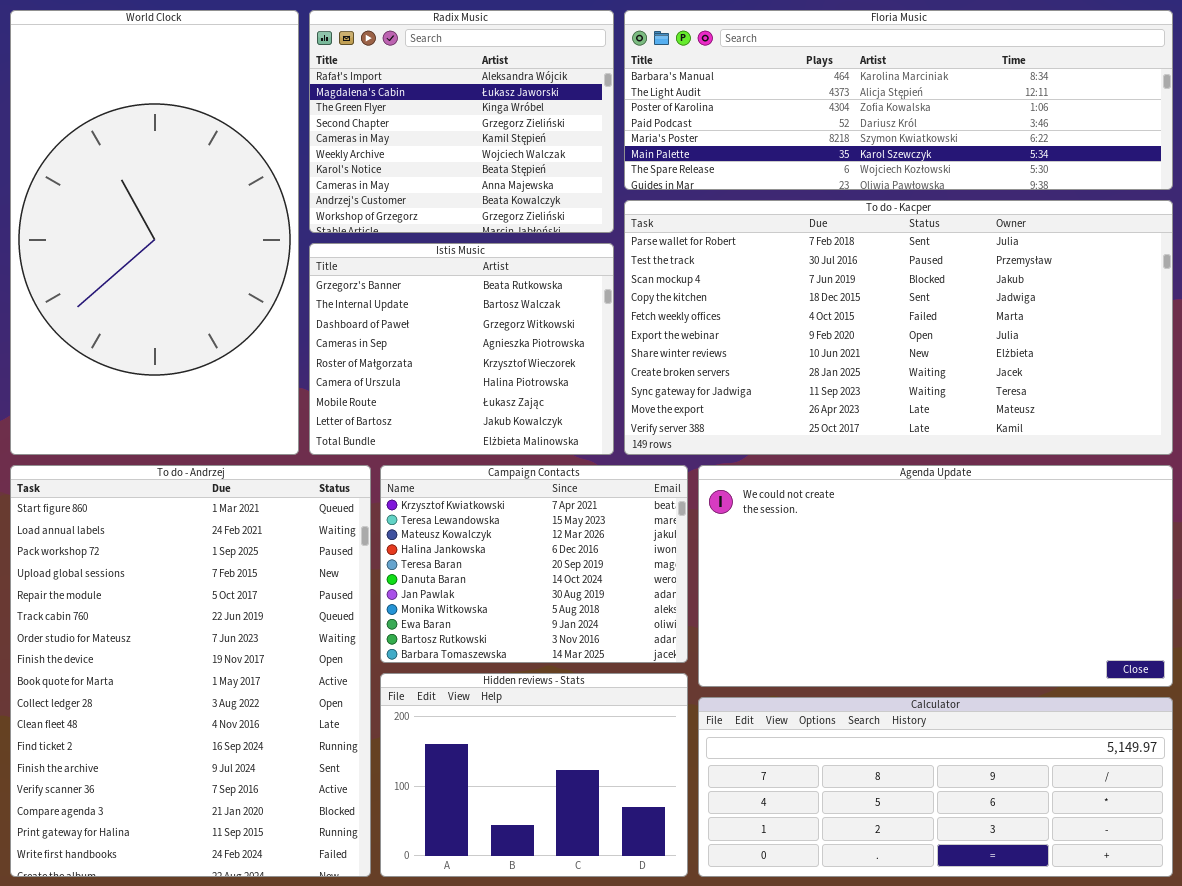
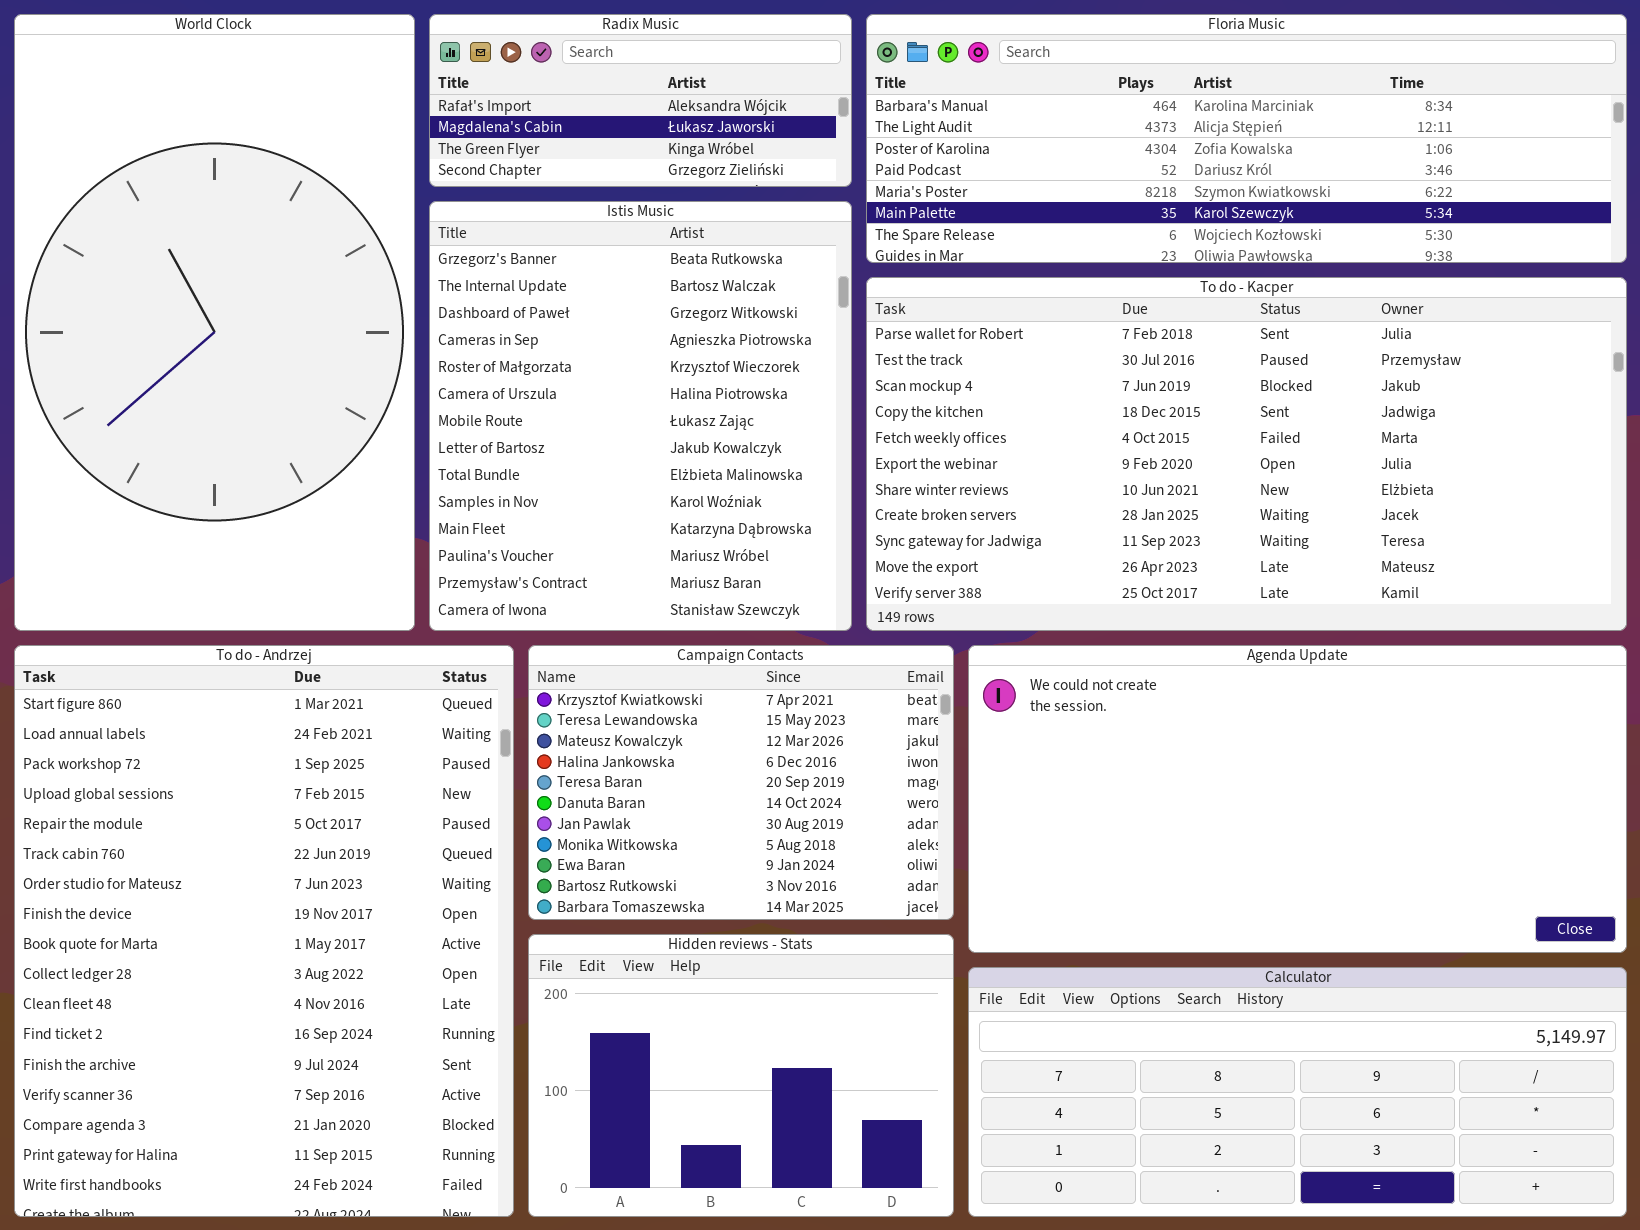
Radix Music: [309,10,614,233] -> [429,14,852,187], resized
Istis Music: [309,243,614,455] -> [429,201,852,631], resized

